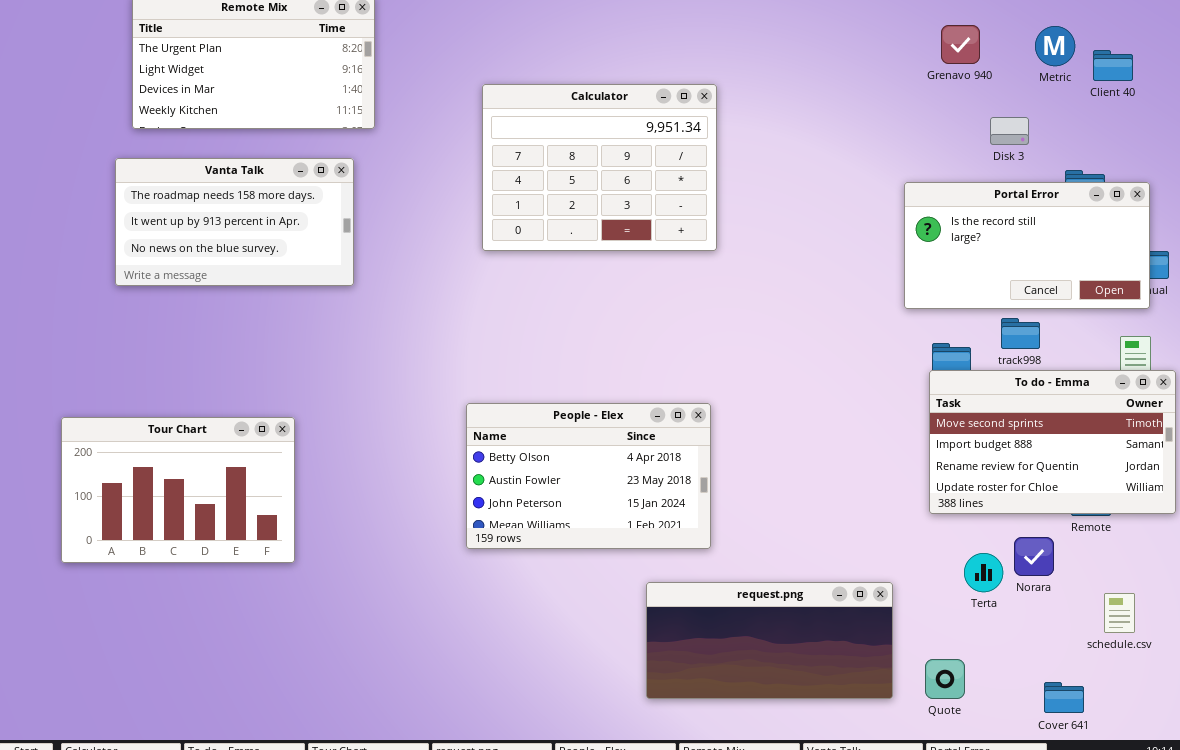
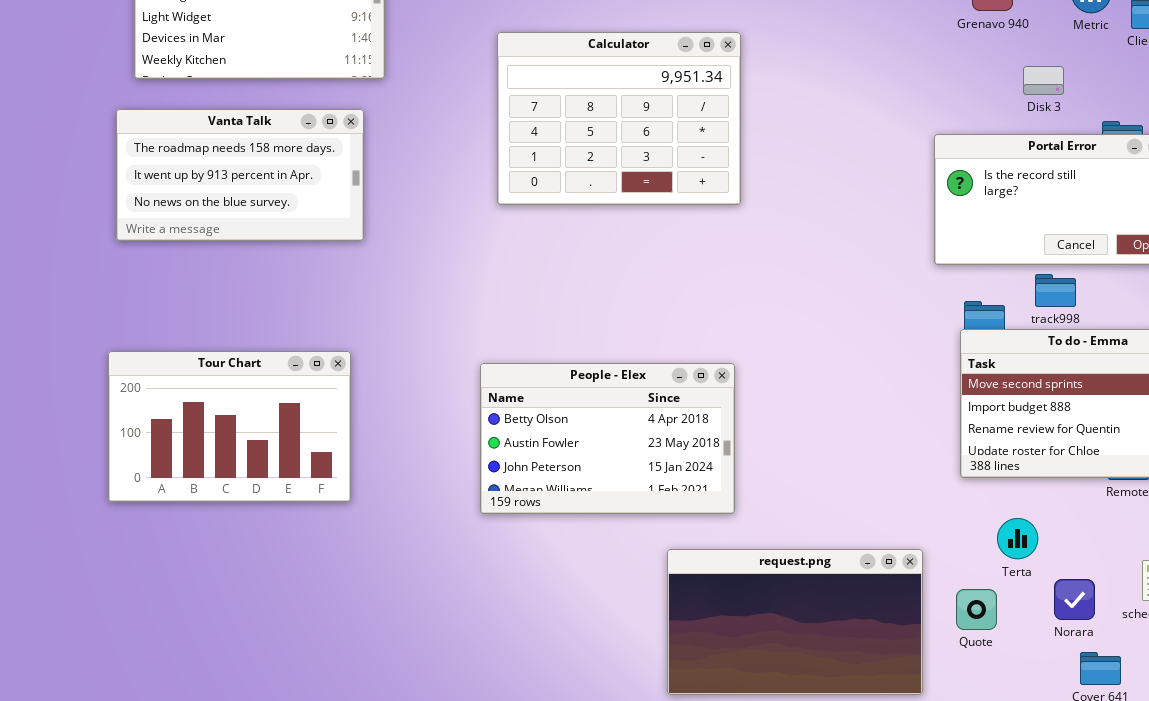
Tour Chart: [61,417,295,563] -> [108,351,351,502], moved
Norara: [1014,537,1054,576] -> [1054,579,1095,620], moved
request.png: [646,582,893,699] -> [667,549,923,695], resized
Quote: [925,659,965,699] -> [956,589,997,630], moved

